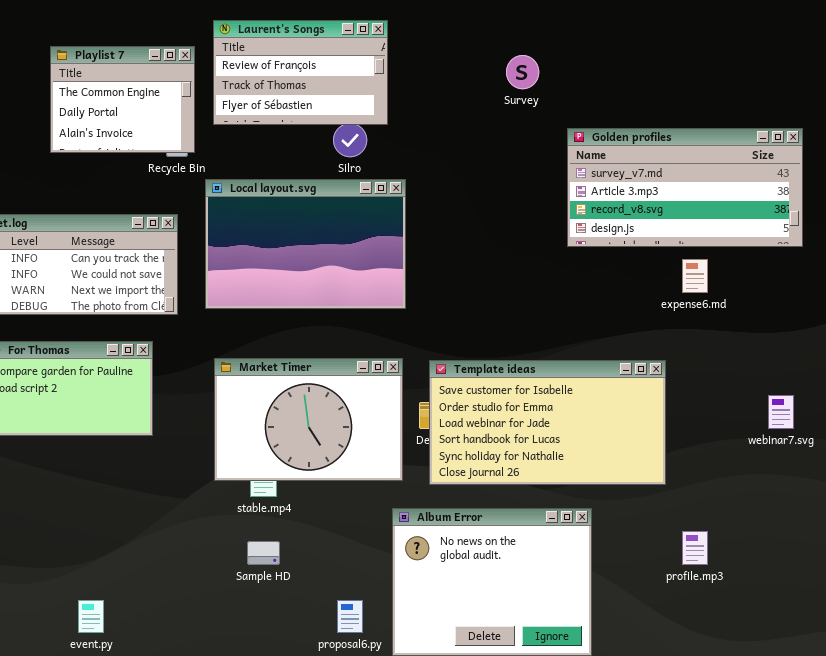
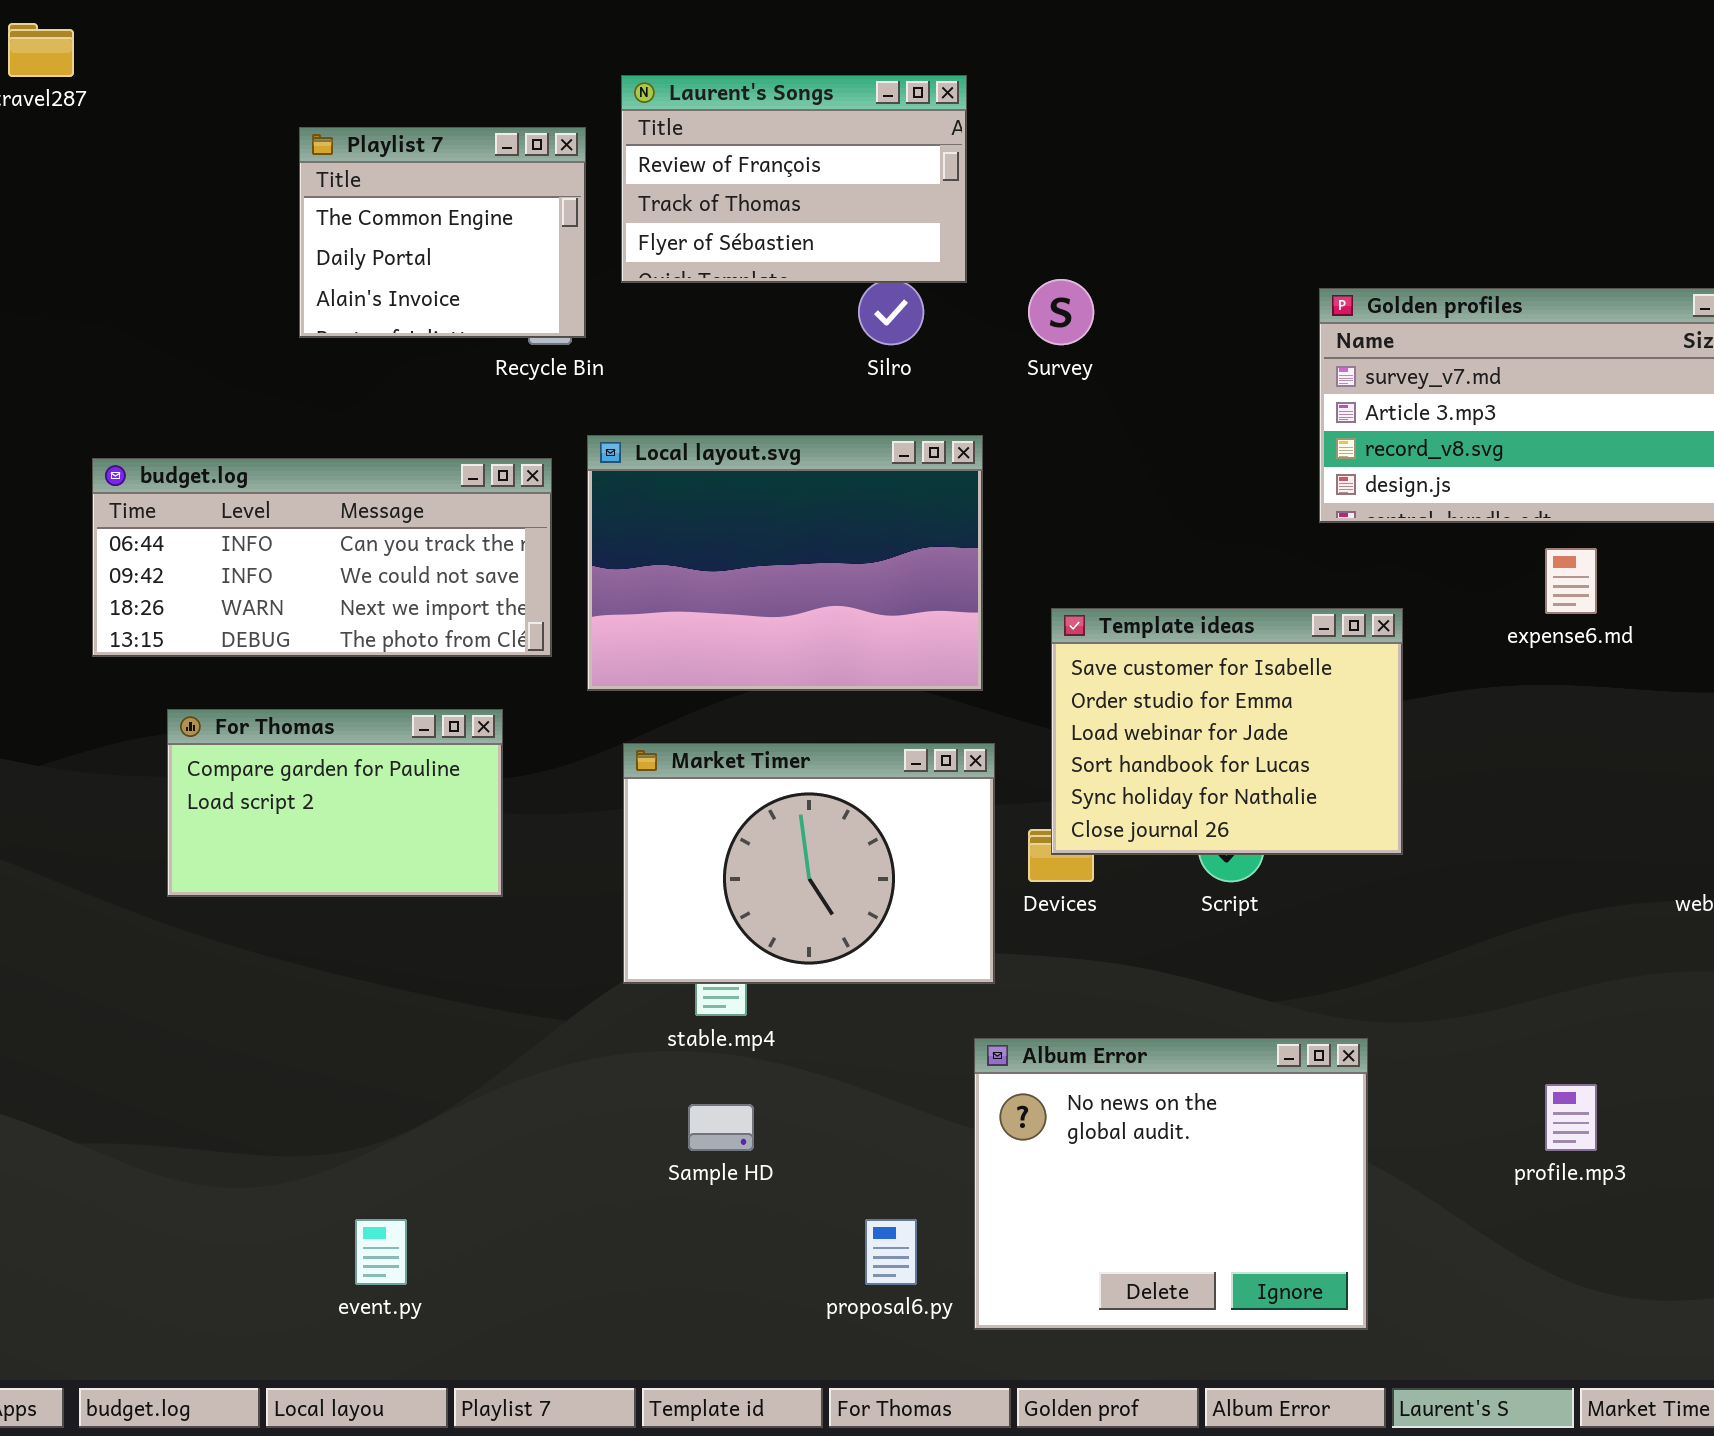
Survey: [506,55,539,89] -> [1028,279,1094,345], moved
Local layout.svg: [205,179,406,309] -> [587,435,983,691], moved
Template ideas: [429,360,666,485] -> [1051,608,1403,855], moved, resized

